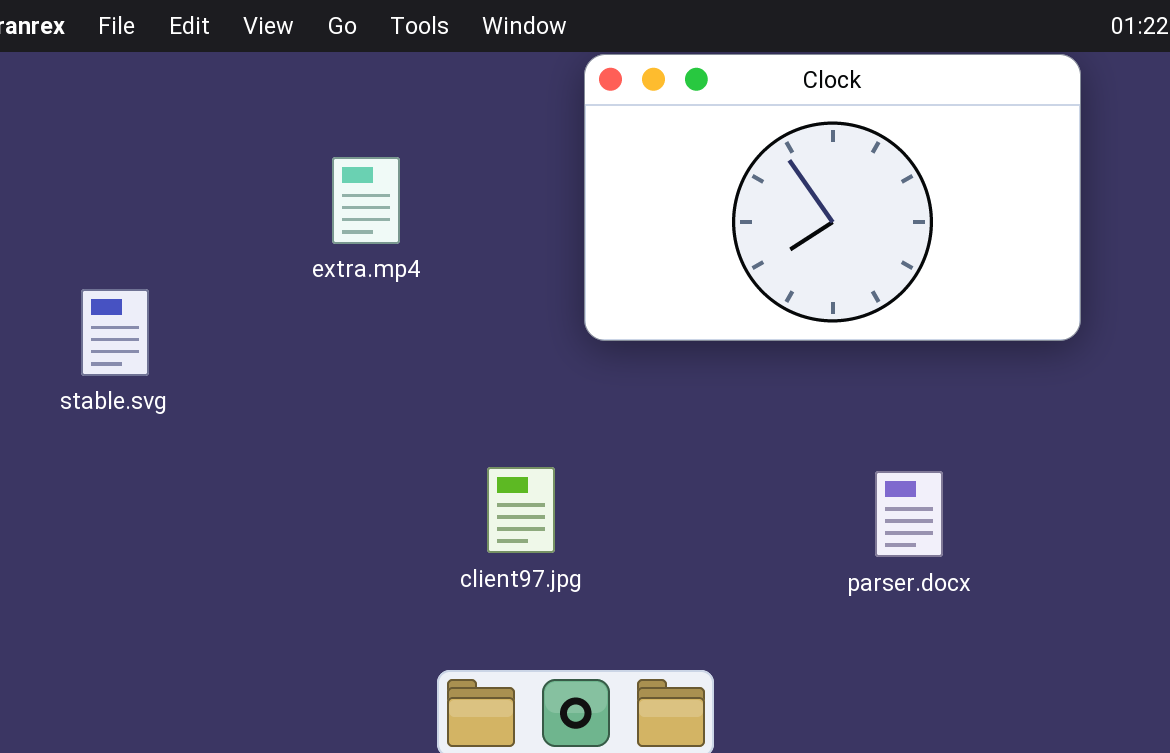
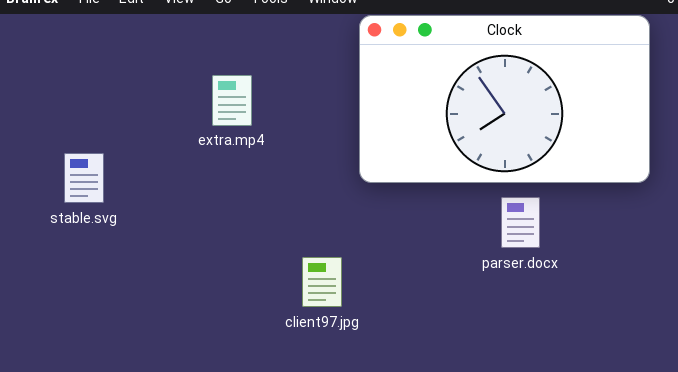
parser.docx: [875,471,943,557] -> [501,197,540,248], moved

